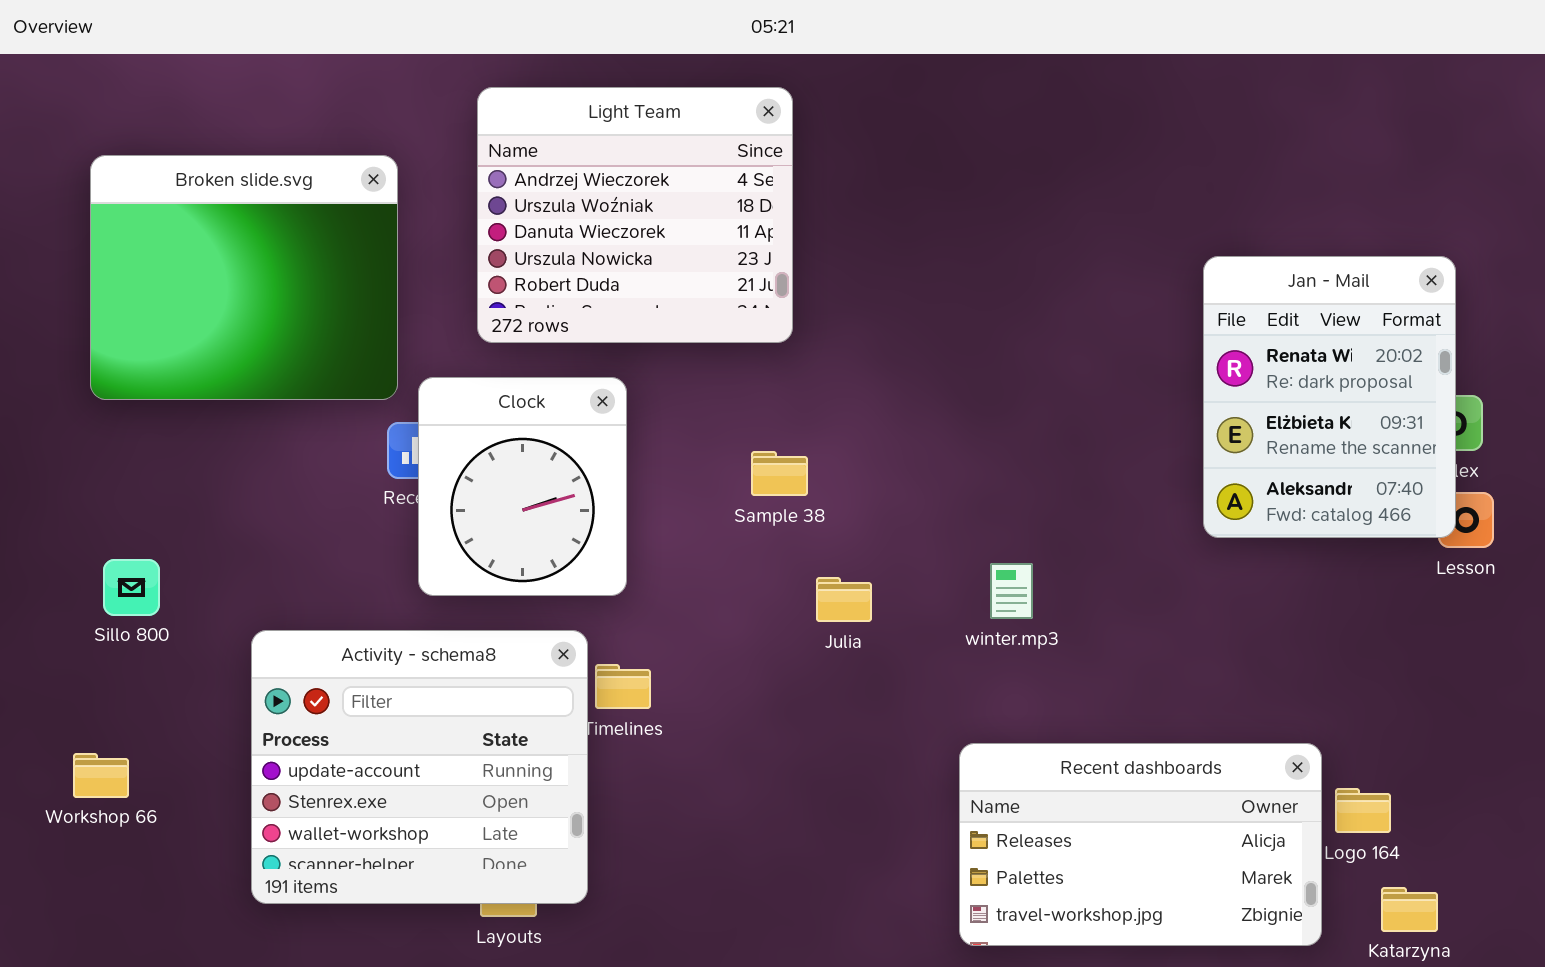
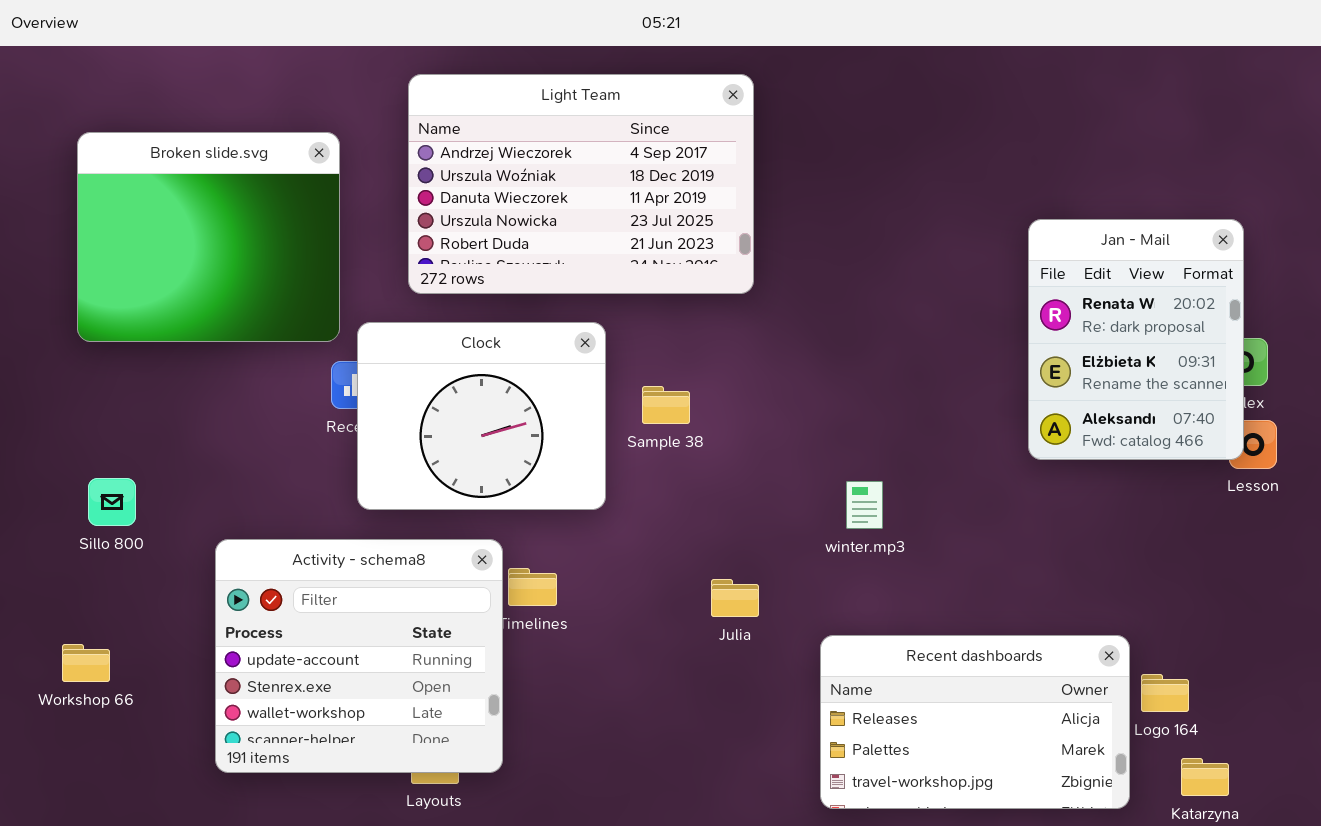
Light Team: [477,87,793,343] -> [408,74,754,294], resized
Clock: [418,377,627,596] -> [357,322,606,510], resized
Julia: [816,577,872,622] -> [711,579,759,617], moved

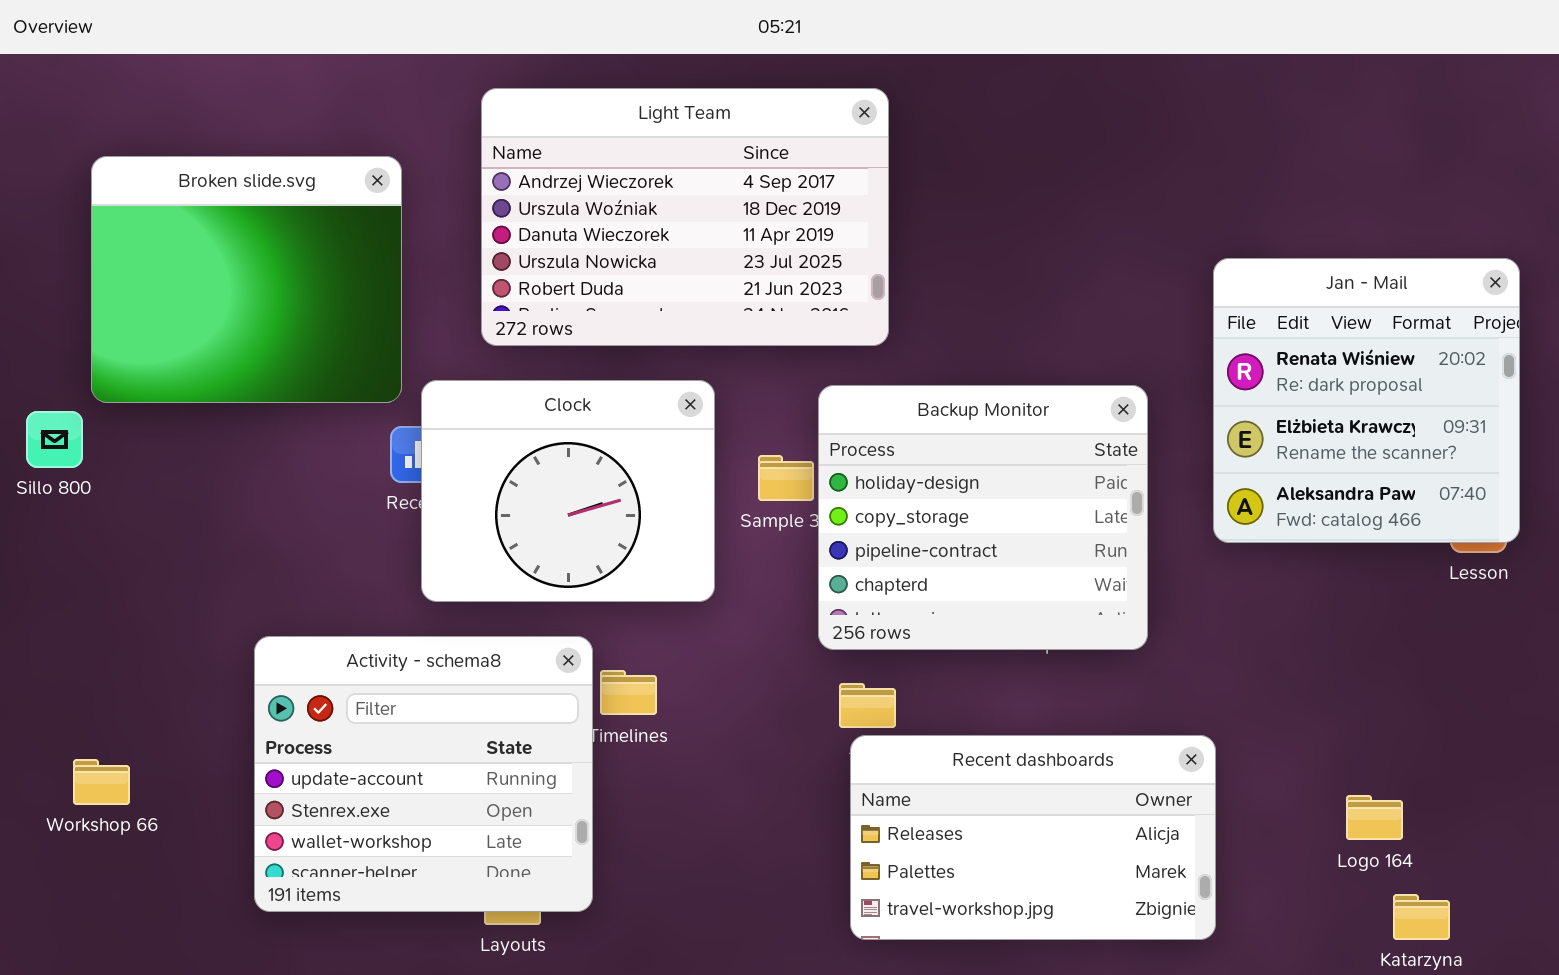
Jan - Mail: [1028,219,1244,460] -> [1213,258,1520,543], resized
Backup Monitor: none -> [818,385,1148,650], opened
Sillo 800: [88,478,136,526] -> [26,411,83,468], moved
Recent dashboards: [820,635,1130,809] -> [850,735,1216,940], moved

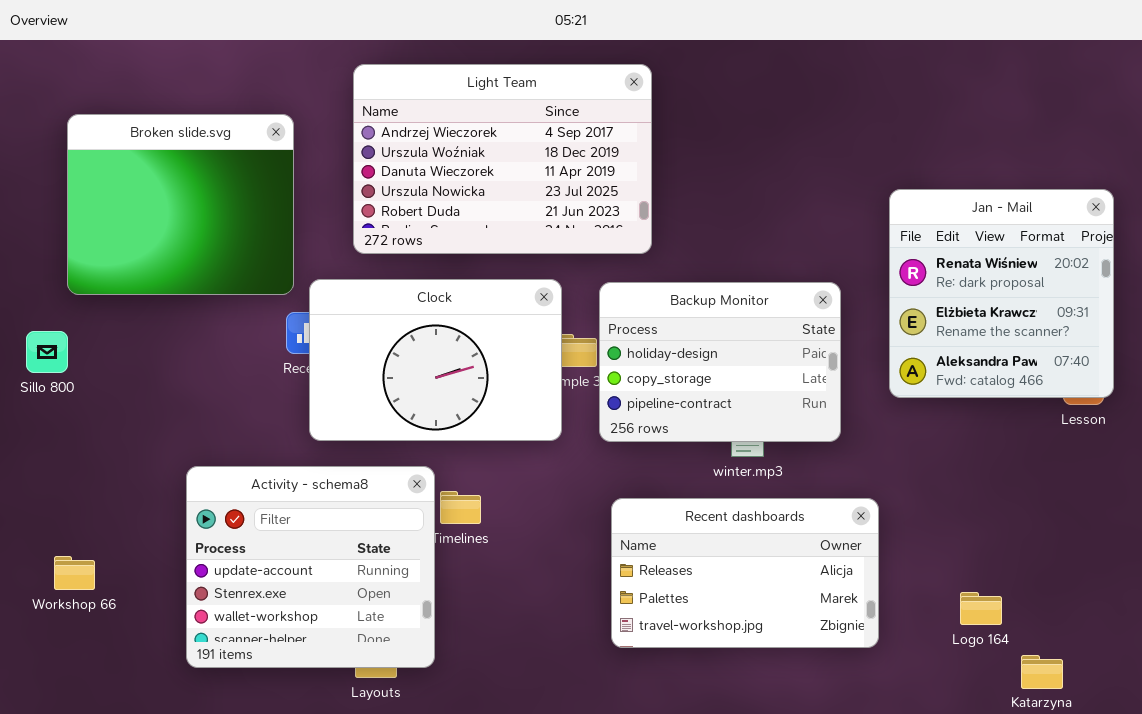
Clock: [421,380,715,602] -> [309,279,562,441], resized
Backup Monitor: [818,385,1148,650] -> [599,282,841,442], resized
Sillo 800: [26,411,83,468] -> [26,331,68,373], moved
Recent dashboards: [850,735,1216,940] -> [611,498,879,648], moved
Logo 164: [1346,795,1403,840] -> [960,592,1002,625], moved

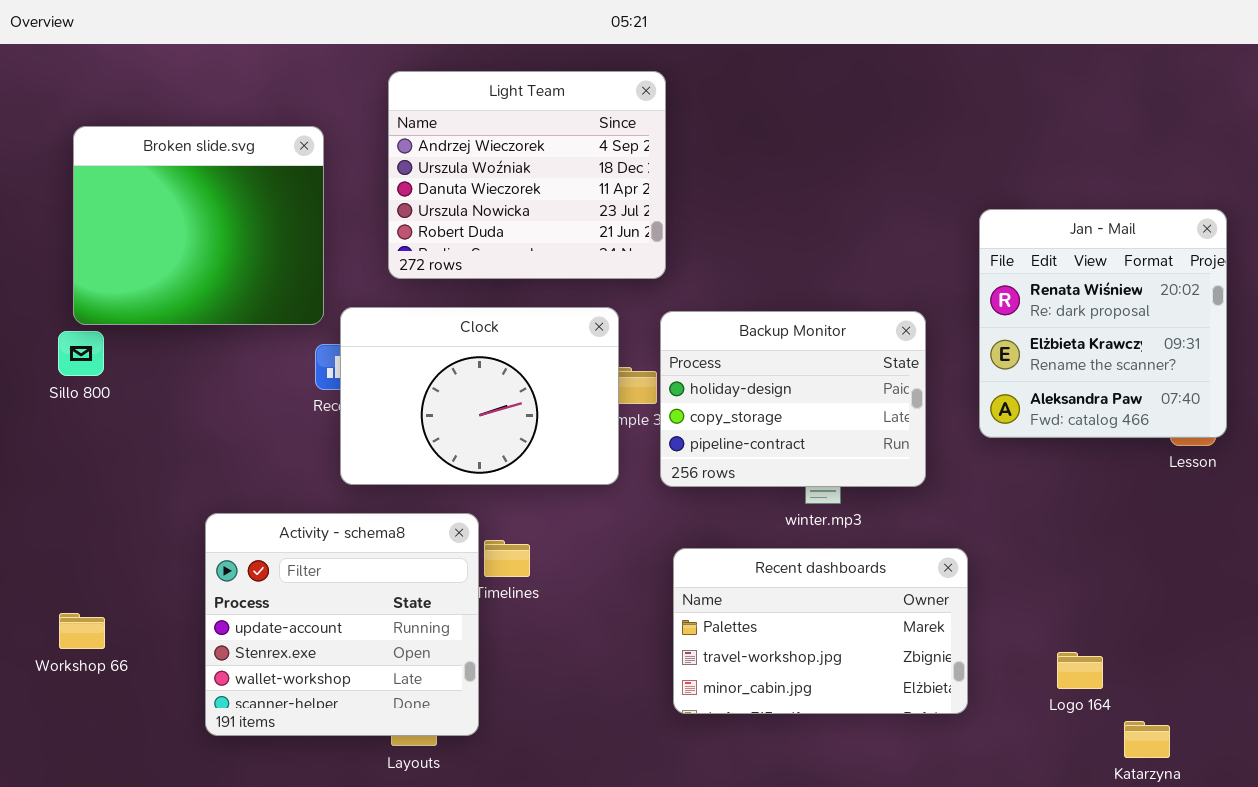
Light Team: [353,64,652,254] -> [388,71,666,279], resized
Sillo 800: [26,331,68,373] -> [58,331,104,376], moved
Recent dashboards: [611,498,879,648] -> [673,548,968,714], scrolled down 1 row

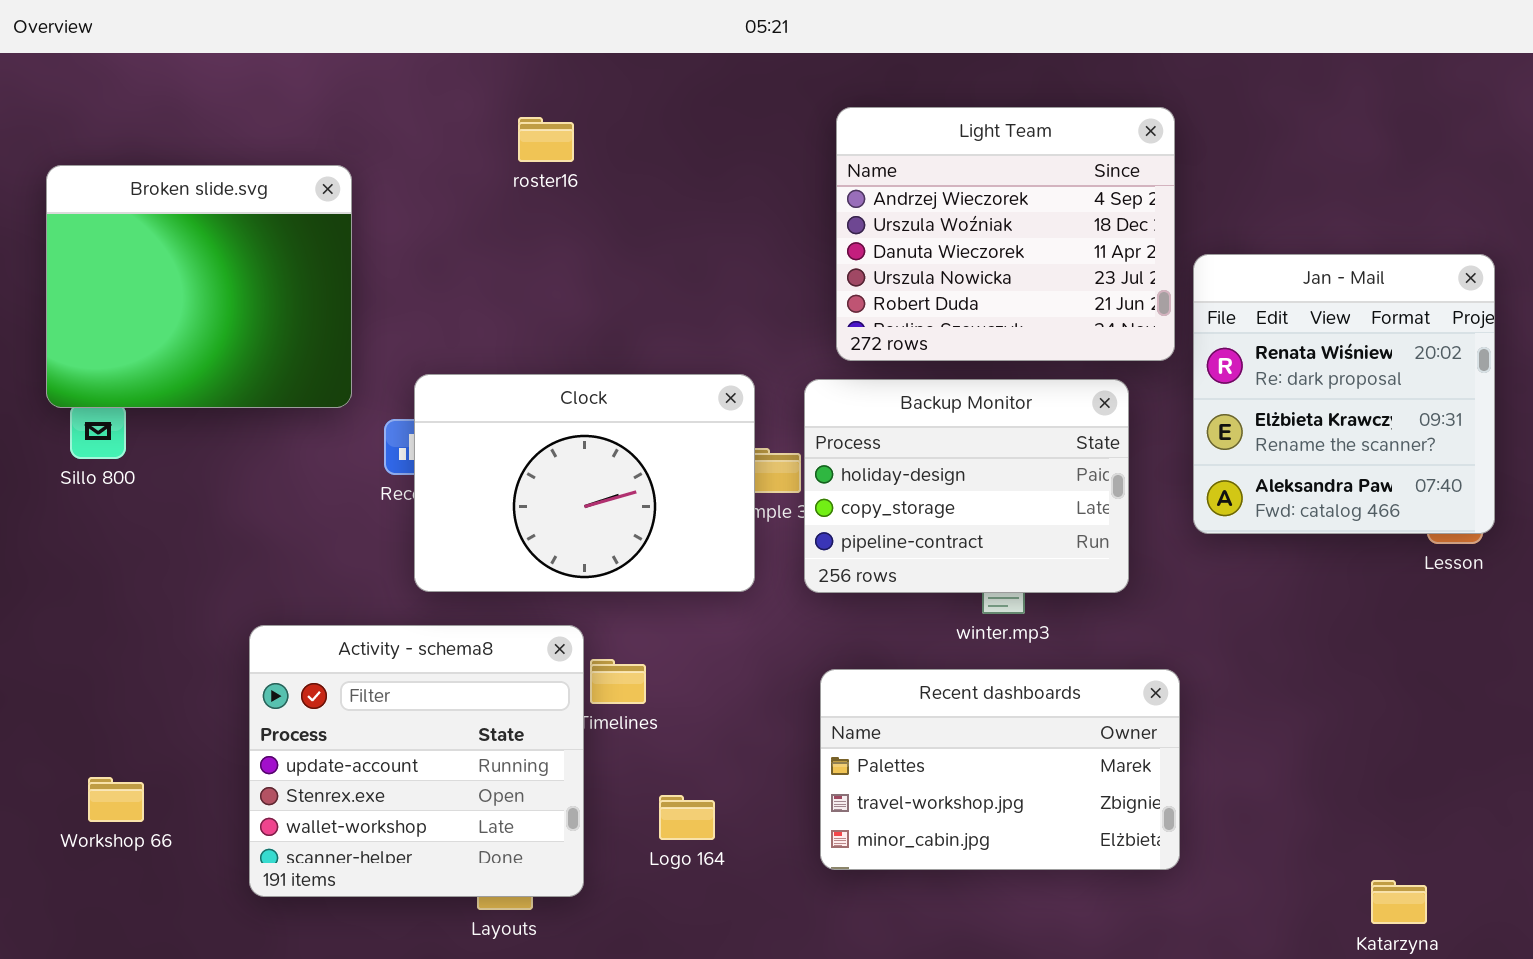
Light Team: [388,71,666,279] -> [836,107,1175,361], moved
Broken slide.svg: [73,126,324,325] -> [46,165,352,408], moved
Workshop 66: [59,613,105,649] -> [88,777,144,822], moved
Logo 164: [1057,652,1103,689] -> [659,795,715,840], moved

